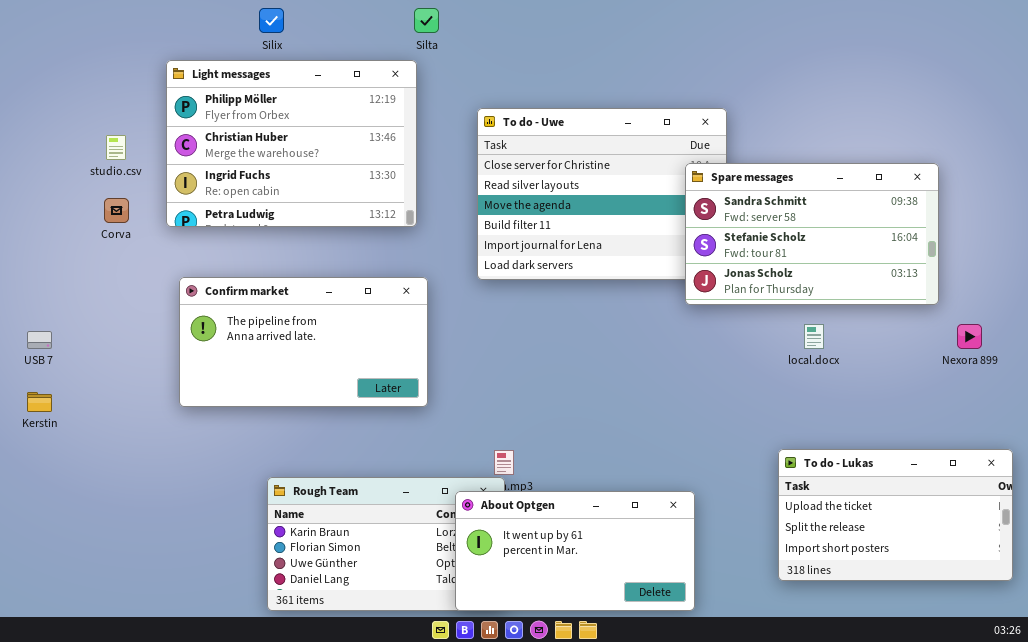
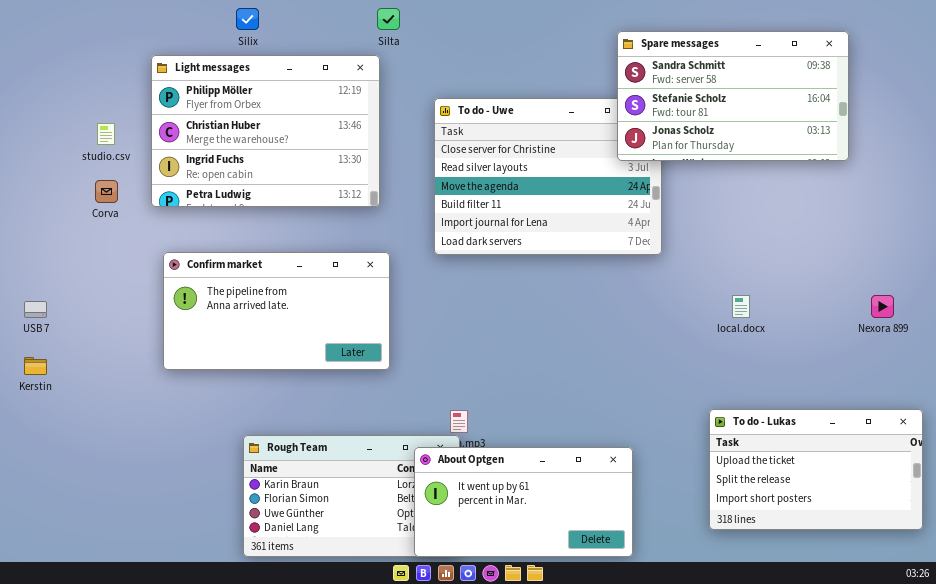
Spare messages: [685,163,939,305] -> [617,31,849,161], moved

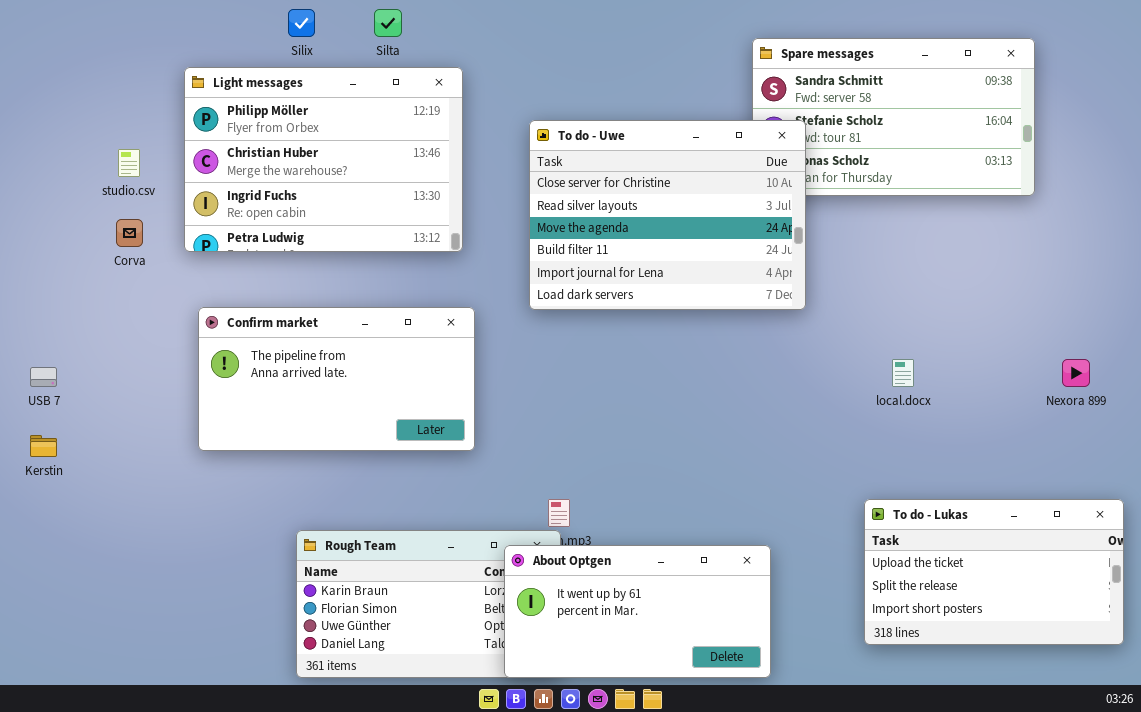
Silta: [377,8,400,30] -> [374,9,402,37], moved
To do - Uwe: [434,98,662,255] -> [529,120,806,310], raised

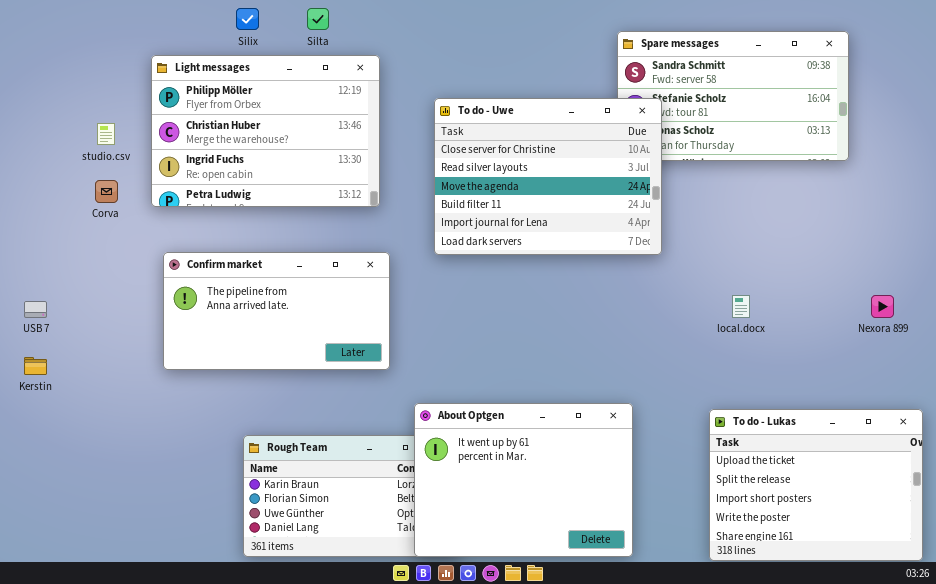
To do - Lukas: [864,499,1124,645] -> [709,409,923,561], resized
About Optgen: [504,545,771,678] -> [414,403,633,557], resized

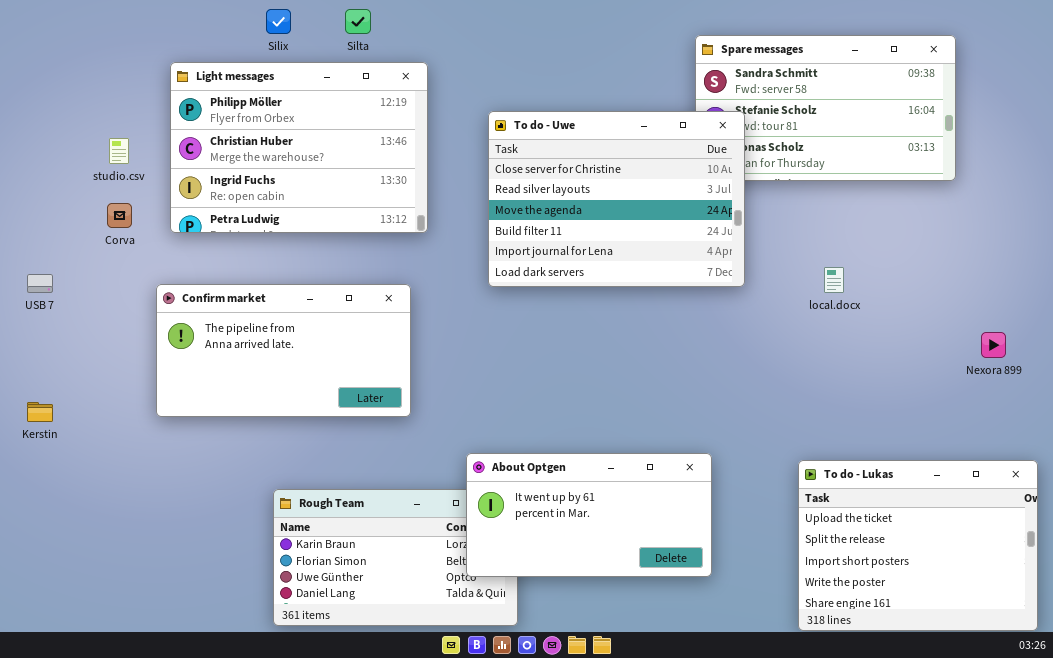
Confirm market: [163,252,390,370] -> [156,284,411,417], moved
local.docx: [732,295,750,318] -> [824,267,844,293], moved
USB 7: [24,301,47,318] -> [27,274,53,293], moved
About Optgen: [414,403,633,557] -> [466,453,712,577], resized

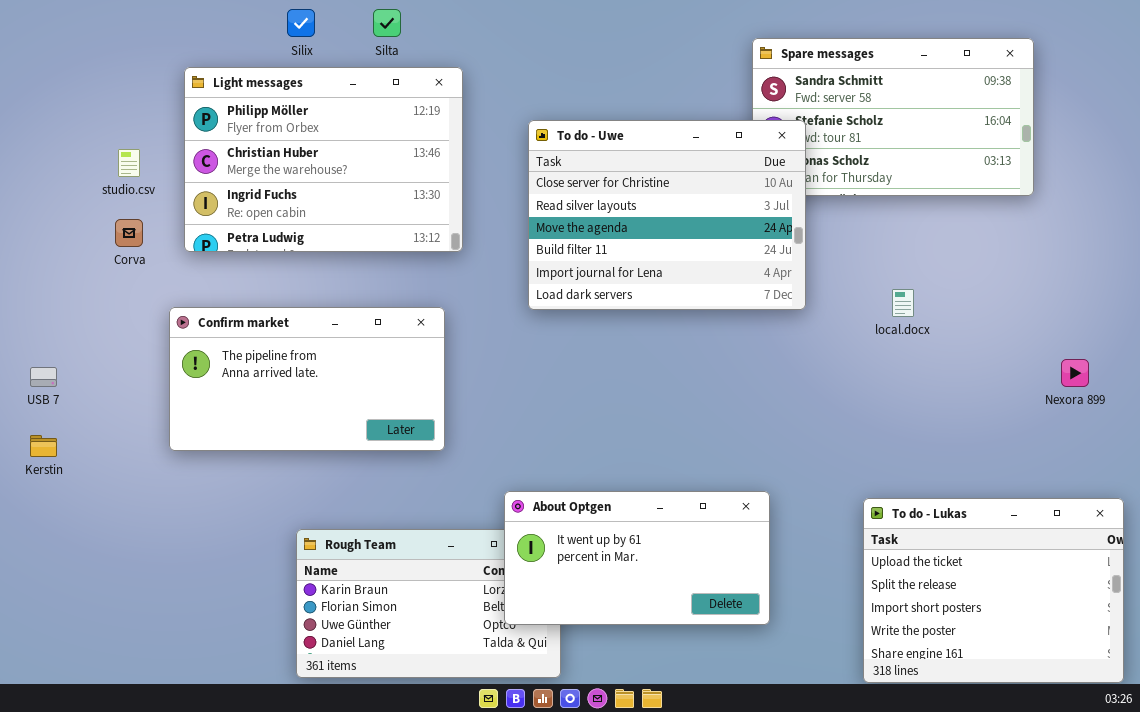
USB 7: [27,274,53,293] -> [30,367,57,387], moved

